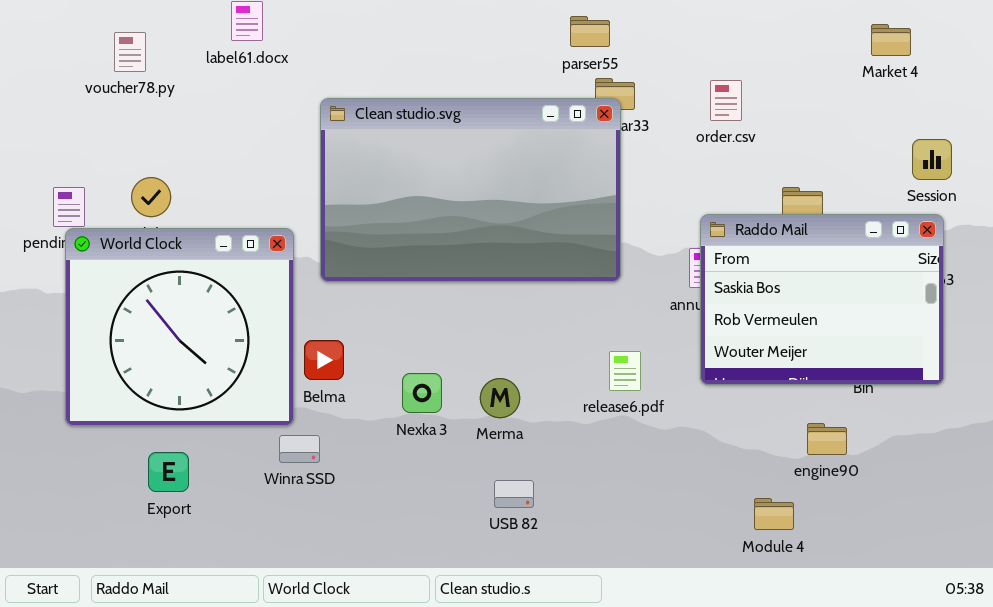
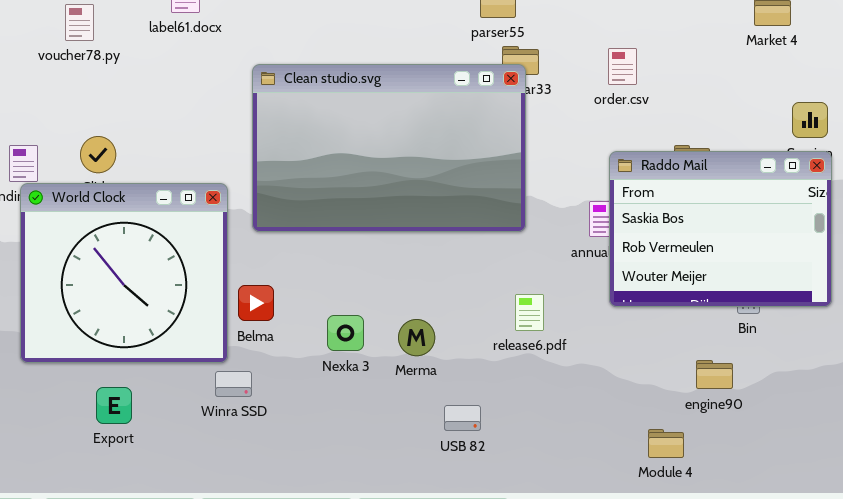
Raddo Mail: [700,214,944,385] -> [609,151,832,307], moved
USB 82: [494,480,534,508] -> [444,405,481,431], moved

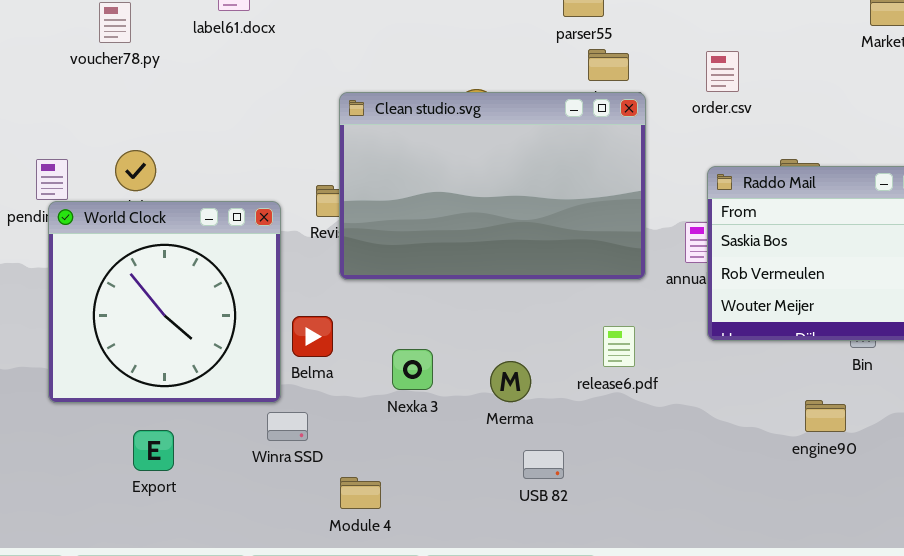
Clean studio.svg: [252,64,526,232] -> [339,92,646,280], moved
Merma: [398,319,435,356] -> [490,361,531,402], moved
Module 4: [648,429,684,458] -> [340,477,381,509], moved

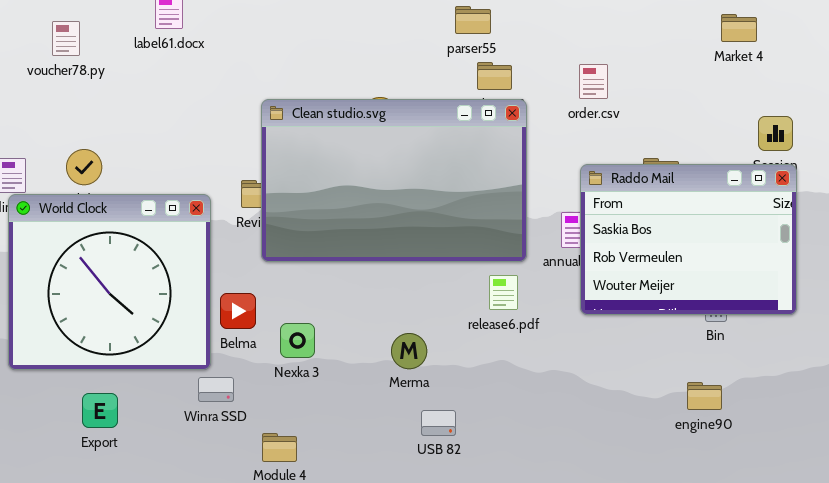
release6.pdf: [603,326,635,367] -> [489,275,518,310], moved
Nexka 3: [392,349,433,390] -> [280,323,315,358], moved
engine90: [805,400,846,432] -> [687,382,722,410], moved

